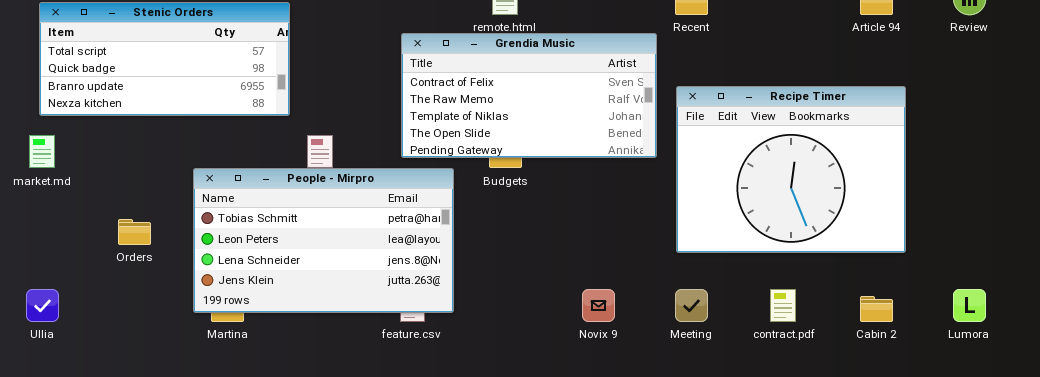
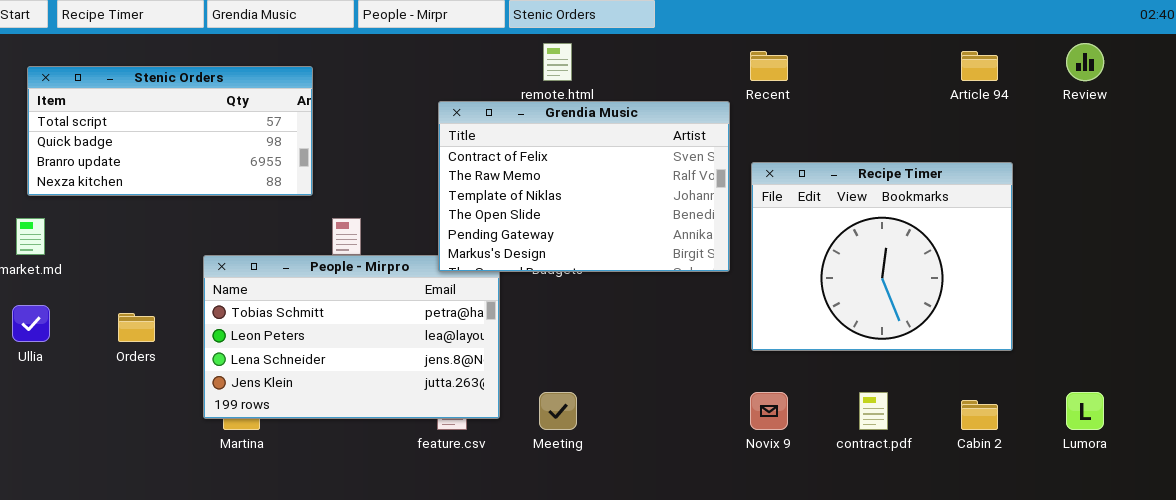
Grendia Music: [401,33,657,158] -> [438,101,730,272], resized
Ullia: [26,289,59,322] -> [12,305,50,342], moved
Novix 9: [582,289,615,322] -> [750,392,788,430], moved
Meeting: [675,289,708,322] -> [539,392,577,430], moved

